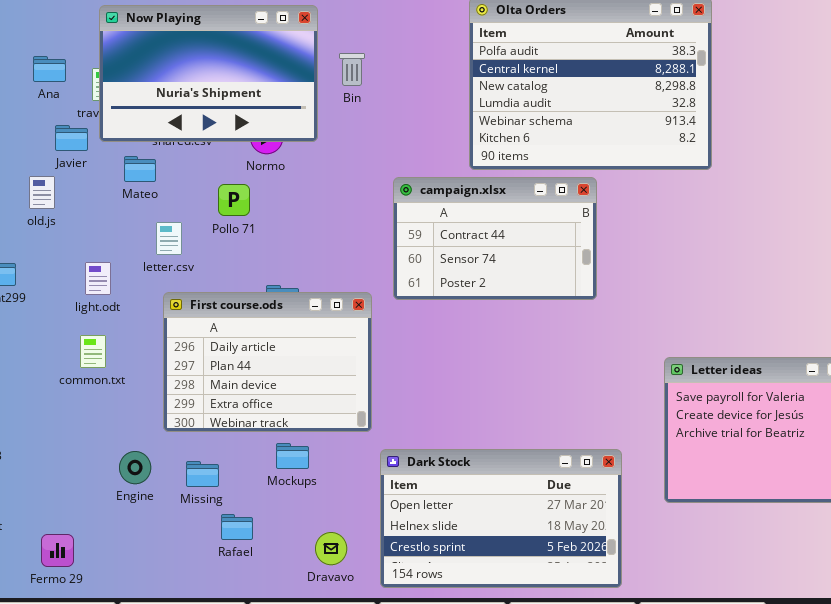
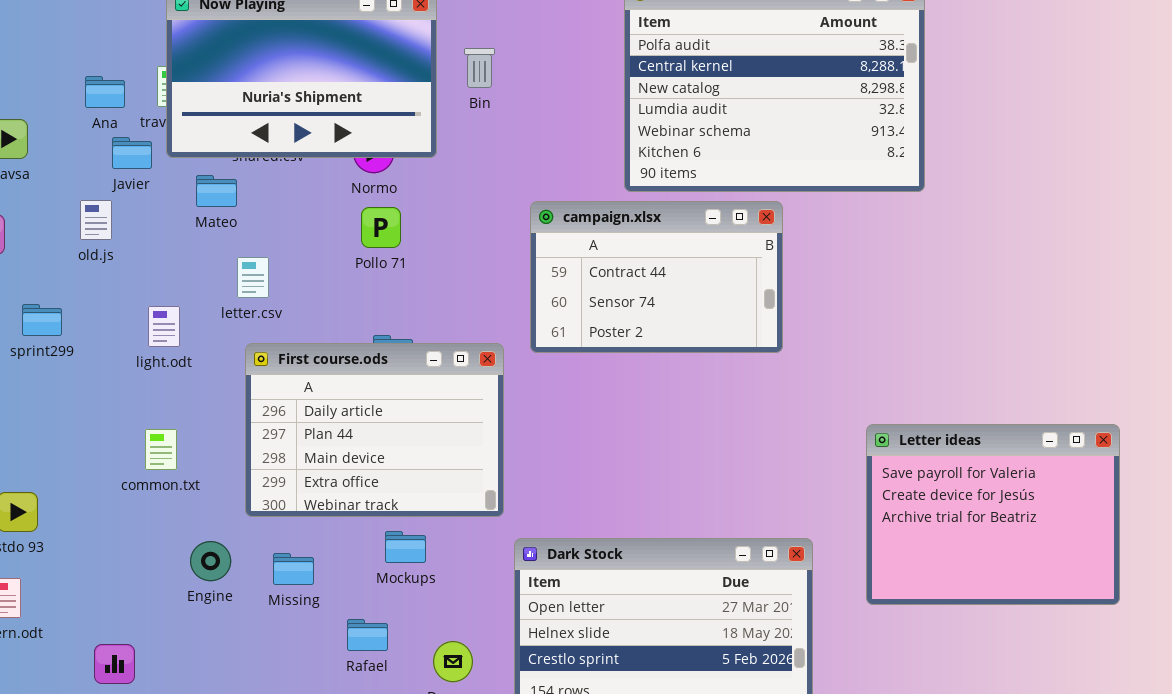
Ana: [33,56,66,82] -> [85,76,125,108], moved
Pollo 71: [218,184,250,216] -> [361,207,401,248], moved
common.txt: [80,335,106,368] -> [145,429,177,470], moved
Rafael: [221,514,253,540] -> [347,619,388,651], moved

